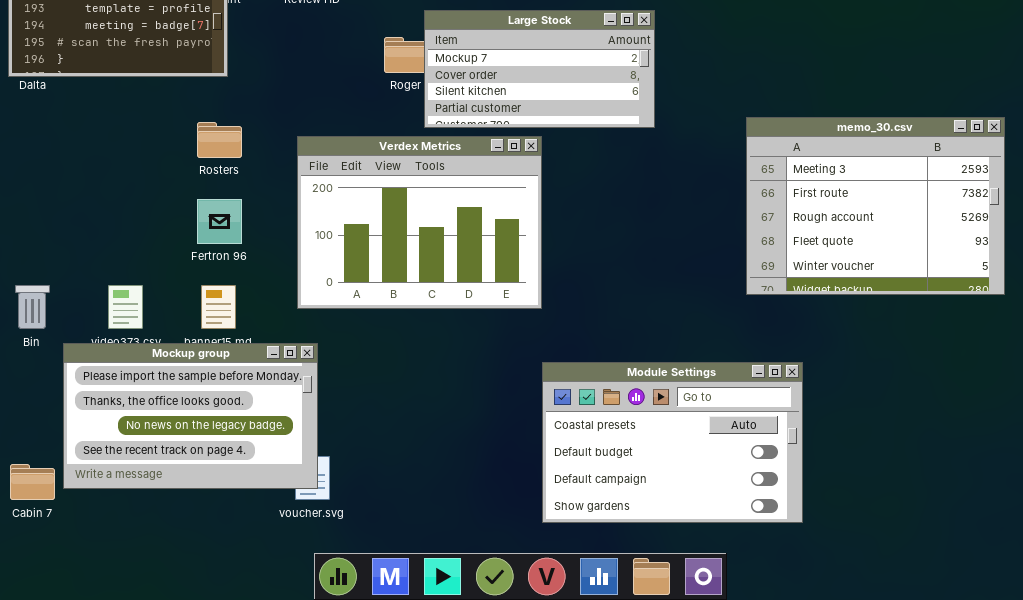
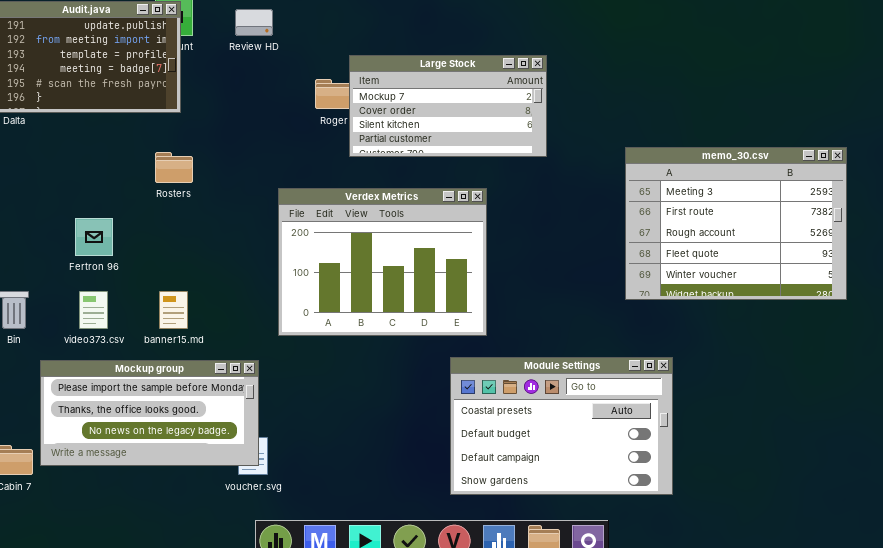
Verdex Metrics: [297,136,542,309] -> [278,188,487,336], moved
Fertron 96: [197,199,242,244] -> [75,218,113,256], moved
Mockup group: [63,343,318,489] -> [40,360,259,466], resized

